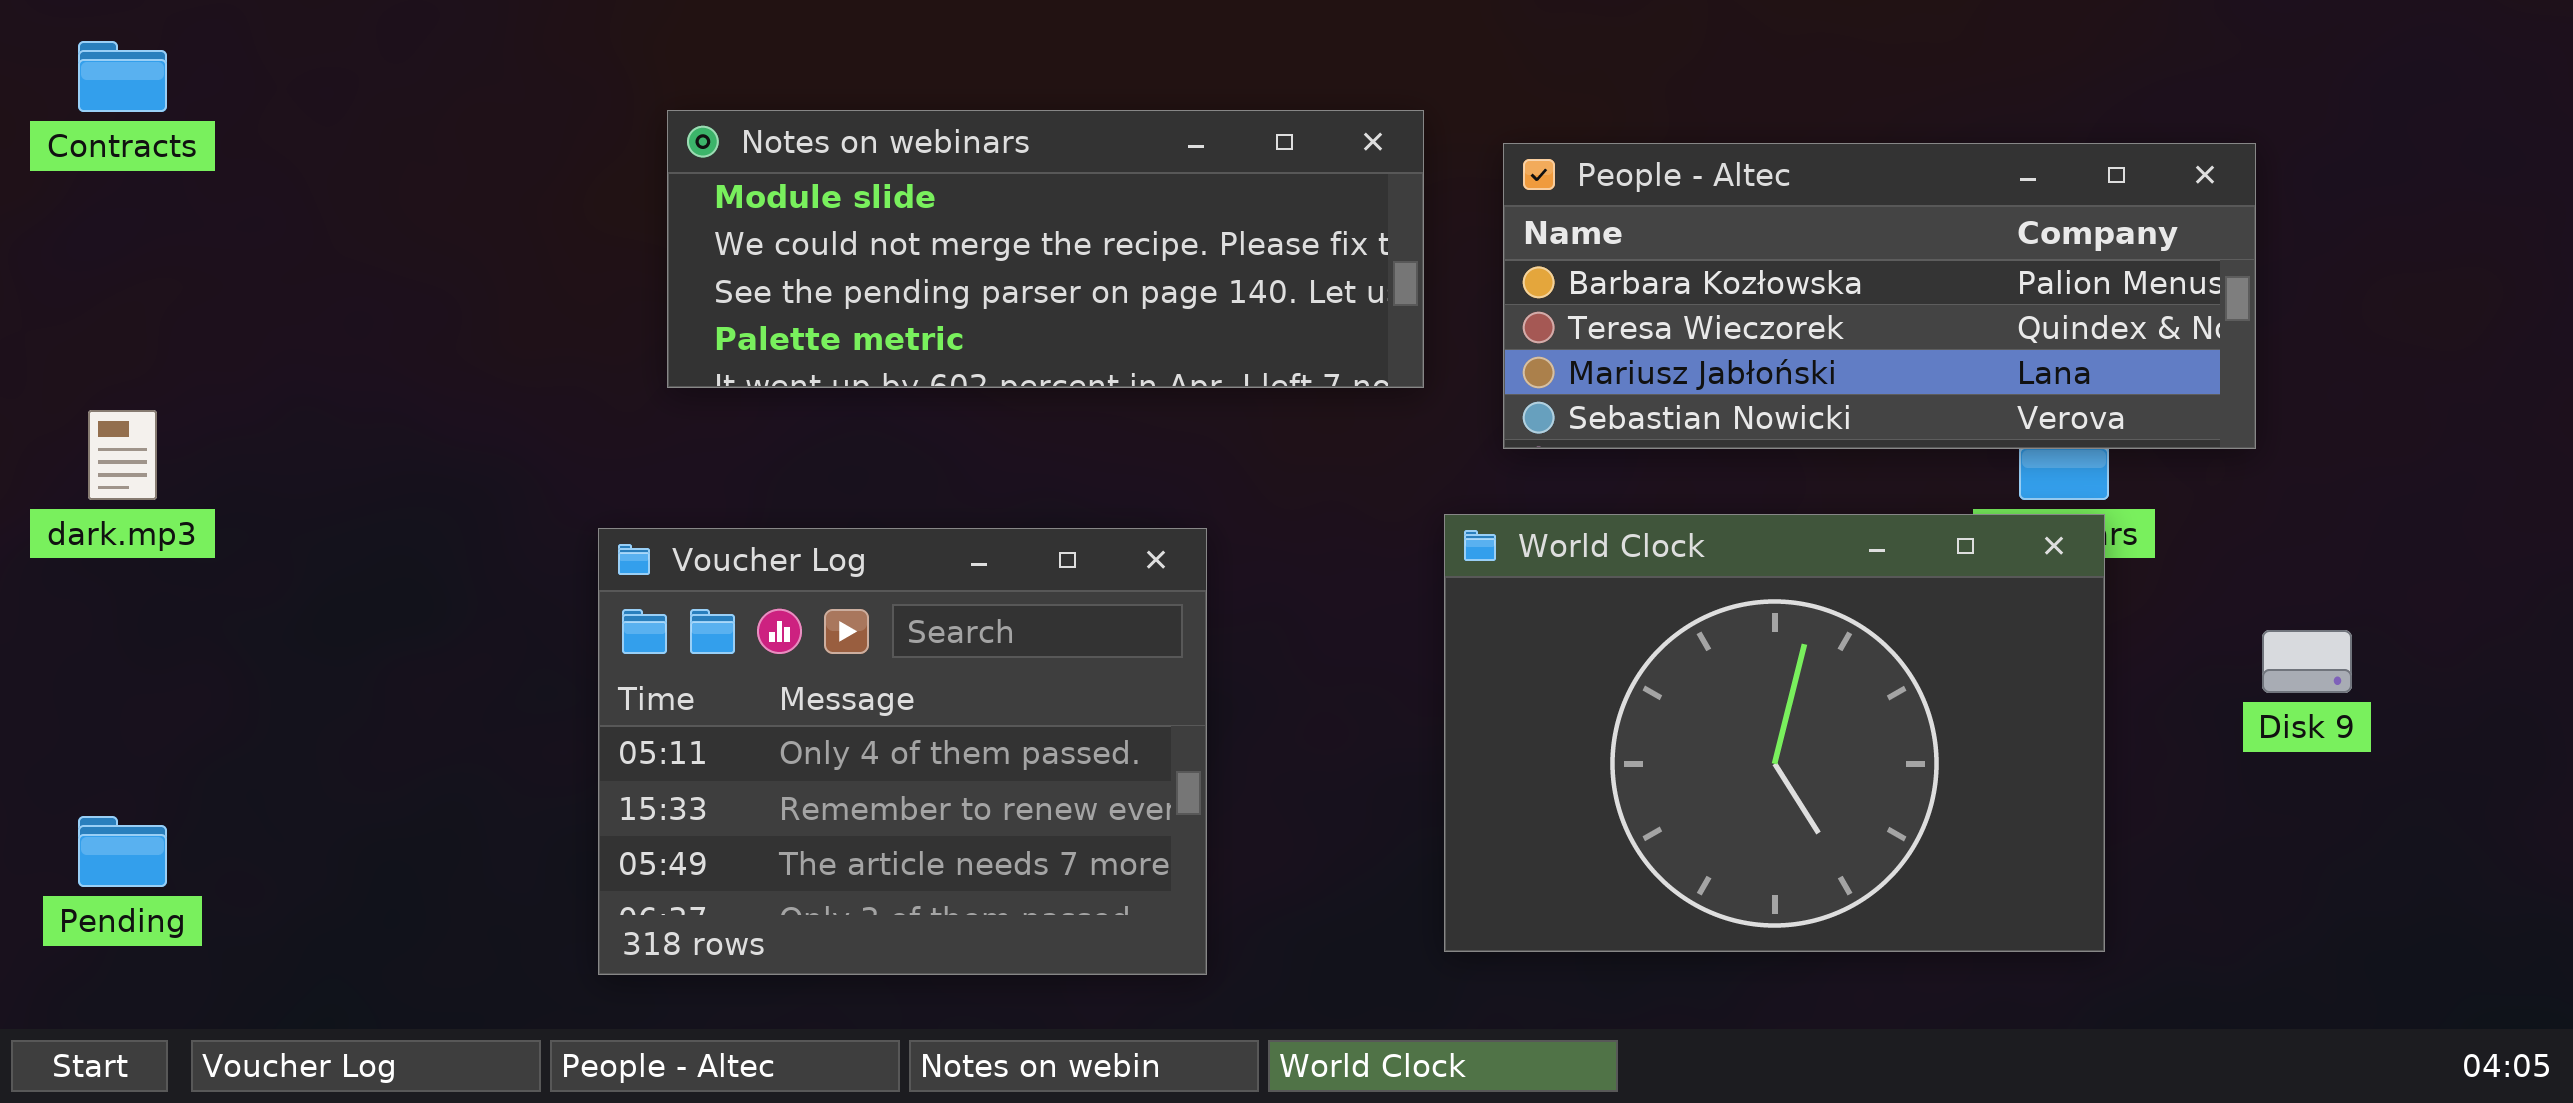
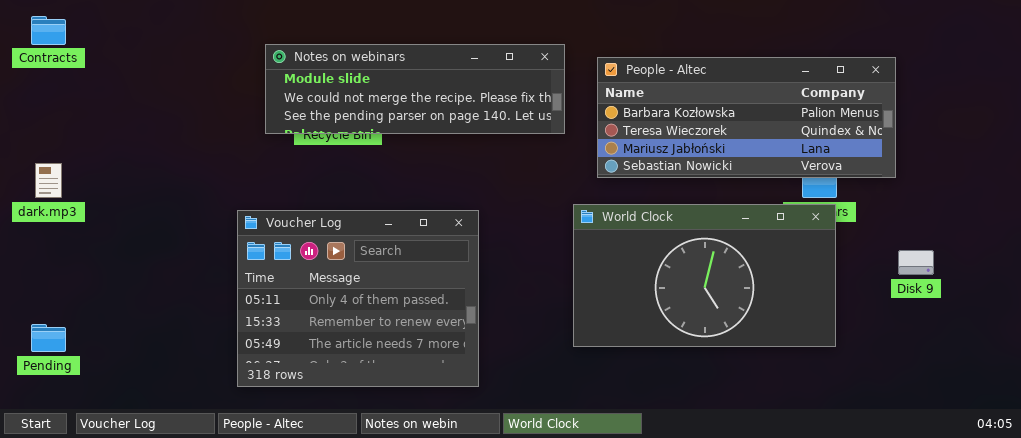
Notes on webinars: [667,110,1424,388] -> [265,44,565,134], resized
World Clock: [1444,514,2105,952] -> [573,204,836,347], resized

